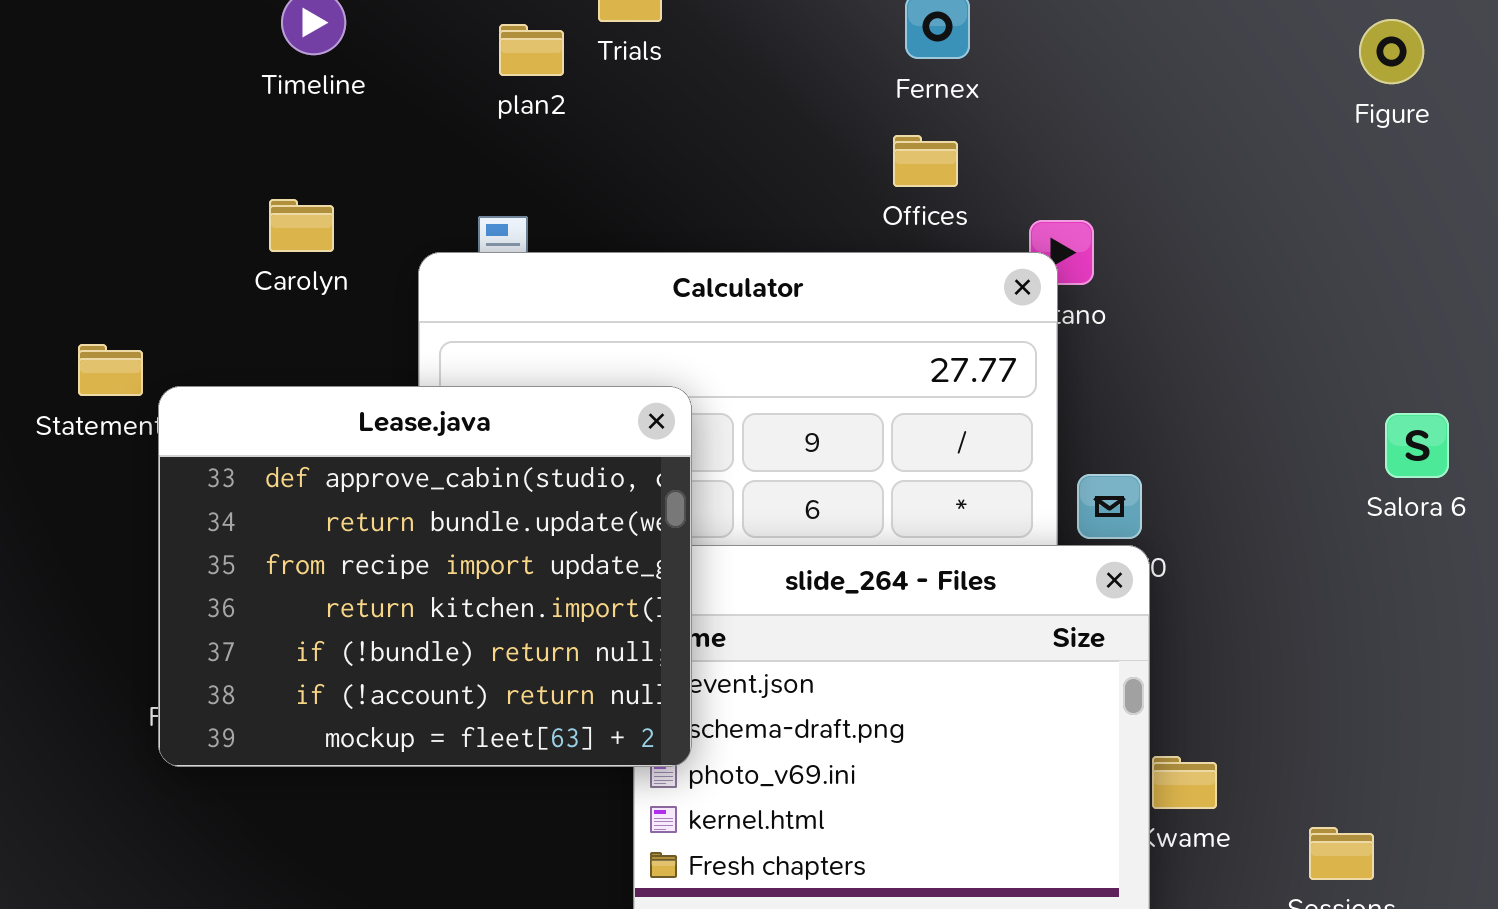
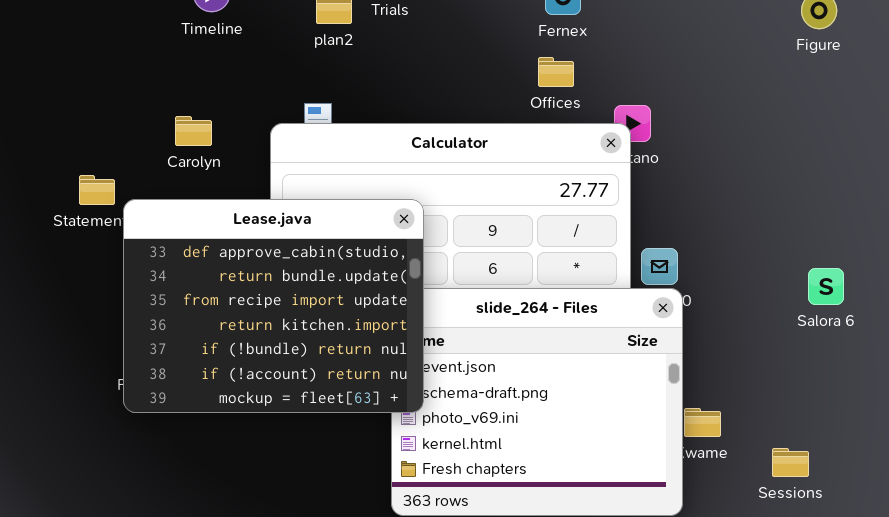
Carolyn: [269,199,334,252] -> [175,116,212,146], moved
Salora 6: [1385,413,1449,478] -> [808,268,844,305], moved

